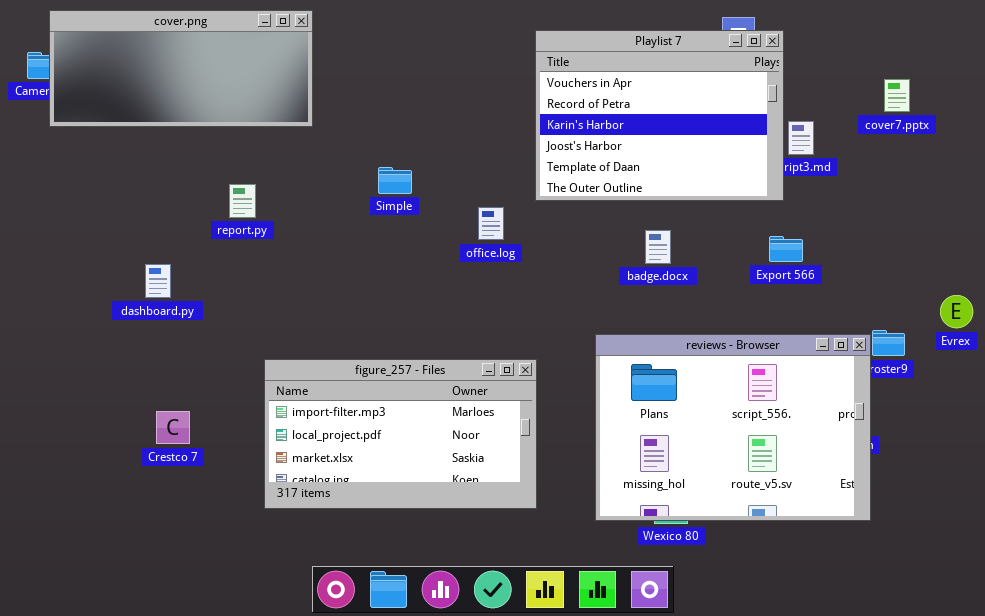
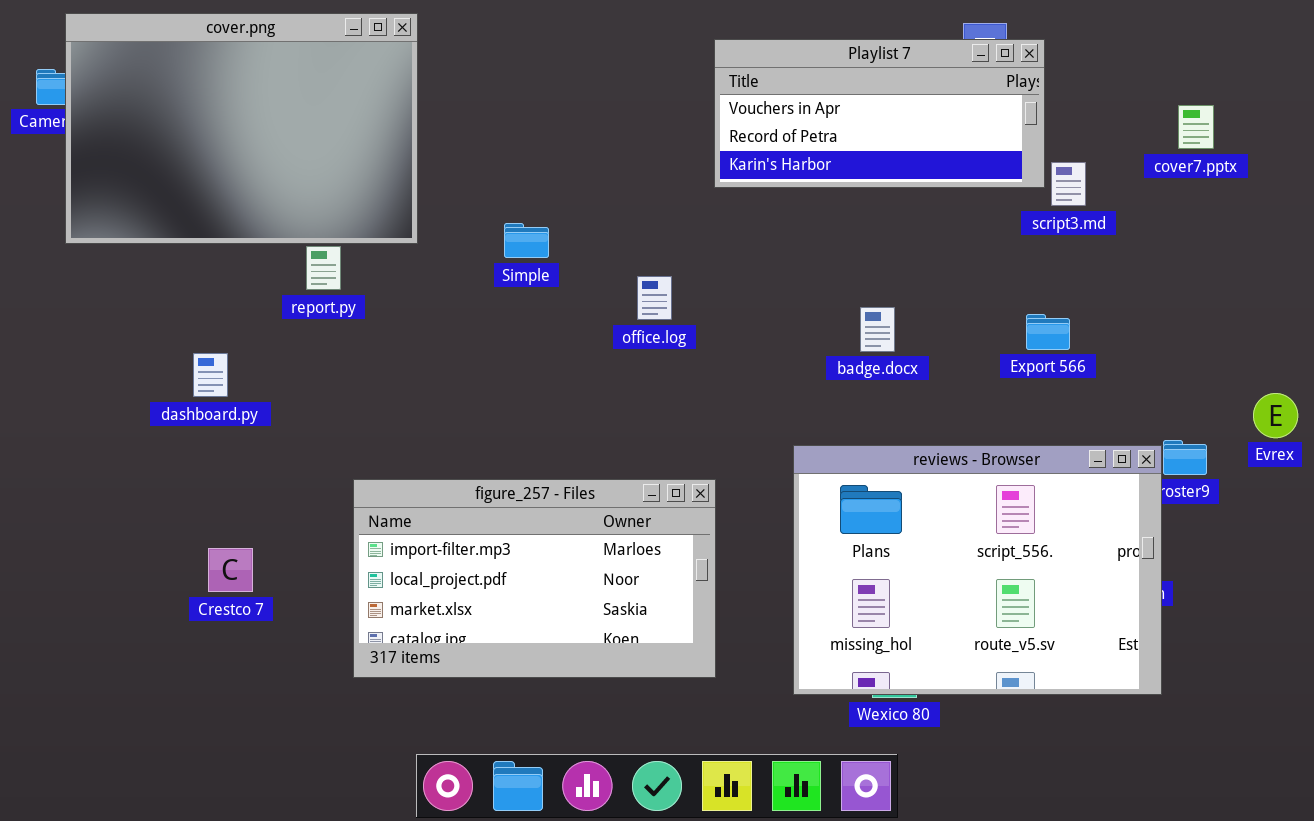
cover.png: [49,10,313,127] -> [65,13,418,244], resized
Playlist 7: [535,30,784,201] -> [714,39,1045,188], resized

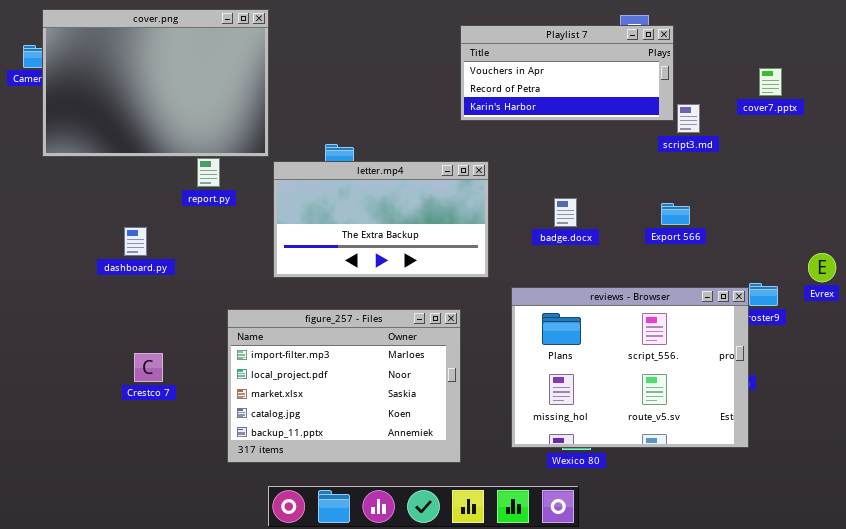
letter.mp4: none -> [273,161,489,278], opened
figure_257 - Files: [353,479,716,678] -> [227,309,461,463], resized

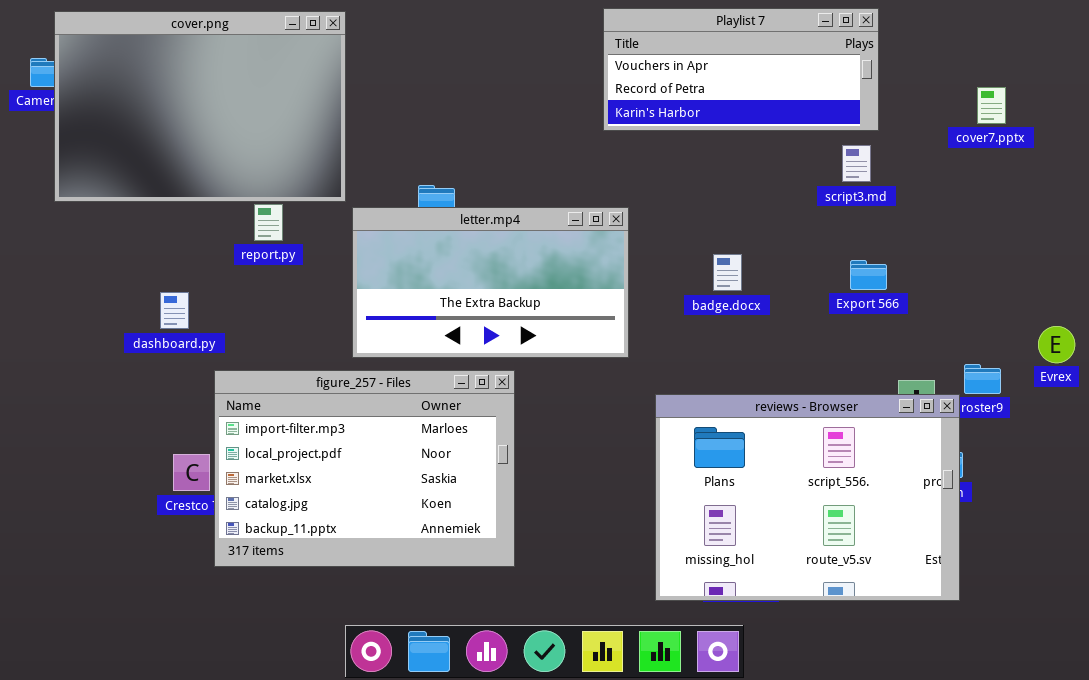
Playlist 7: [460,25,674,121] -> [603,8,879,131], moved
script3.md: [677,104,700,133] -> [842,145,871,182], moved
reviews - Browser: [511,287,749,448] -> [655,394,960,601], moved
figure_257 - Files: [227,309,461,463] -> [214,370,515,567], moved

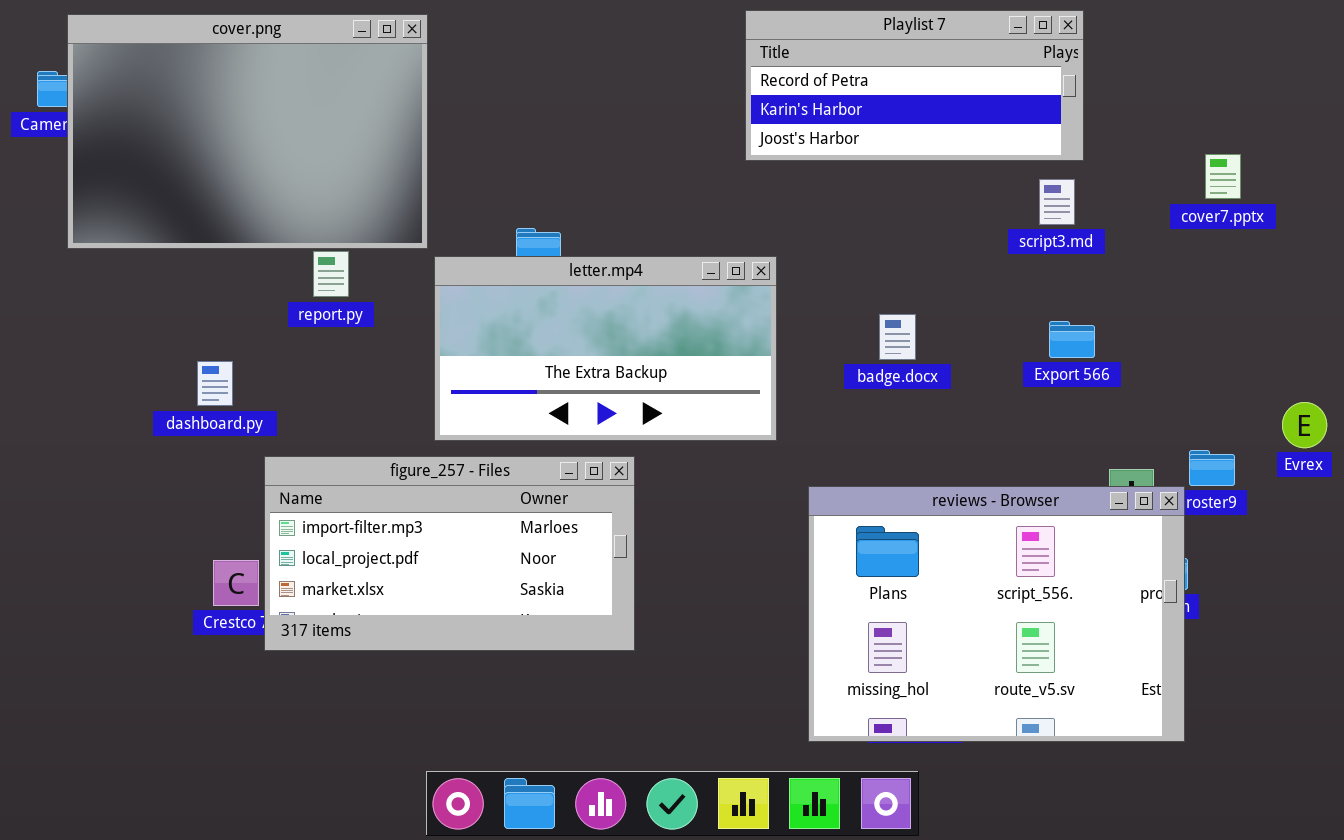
Playlist 7: [603,8,879,131] -> [745,10,1084,161], scrolled down 1 row
cover7.pptx: [977,87,1006,124] -> [1205,154,1241,199], moved
figure_257 - Files: [214,370,515,567] -> [264,456,635,651], resized

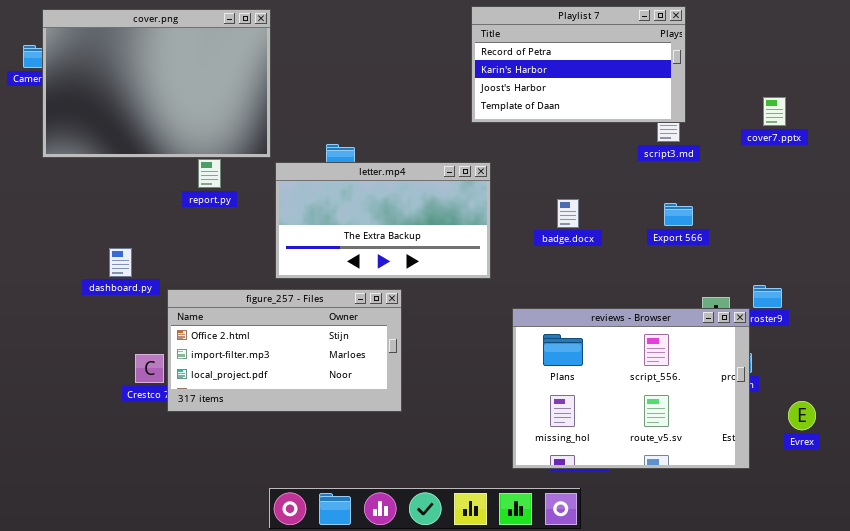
Playlist 7: [745,10,1084,161] -> [471,6,686,123], resized
dashboard.py: [197,361,233,406] -> [109,248,132,277], moved
Evrex: [1282,402,1327,448] -> [788,401,816,430], moved
figure_257 - Files: [264,456,635,651] -> [167,289,402,412], scrolled up 1 row

